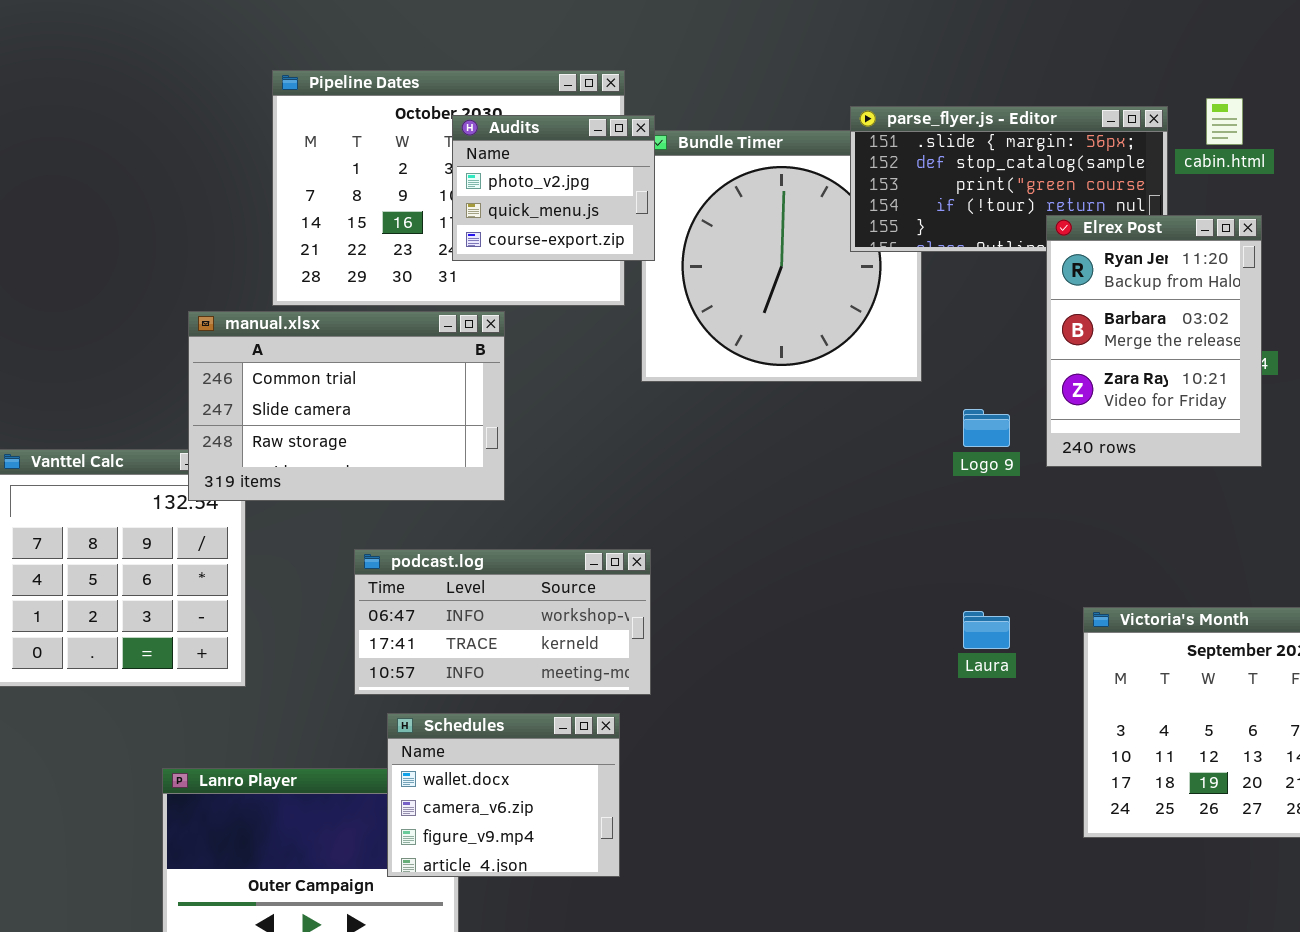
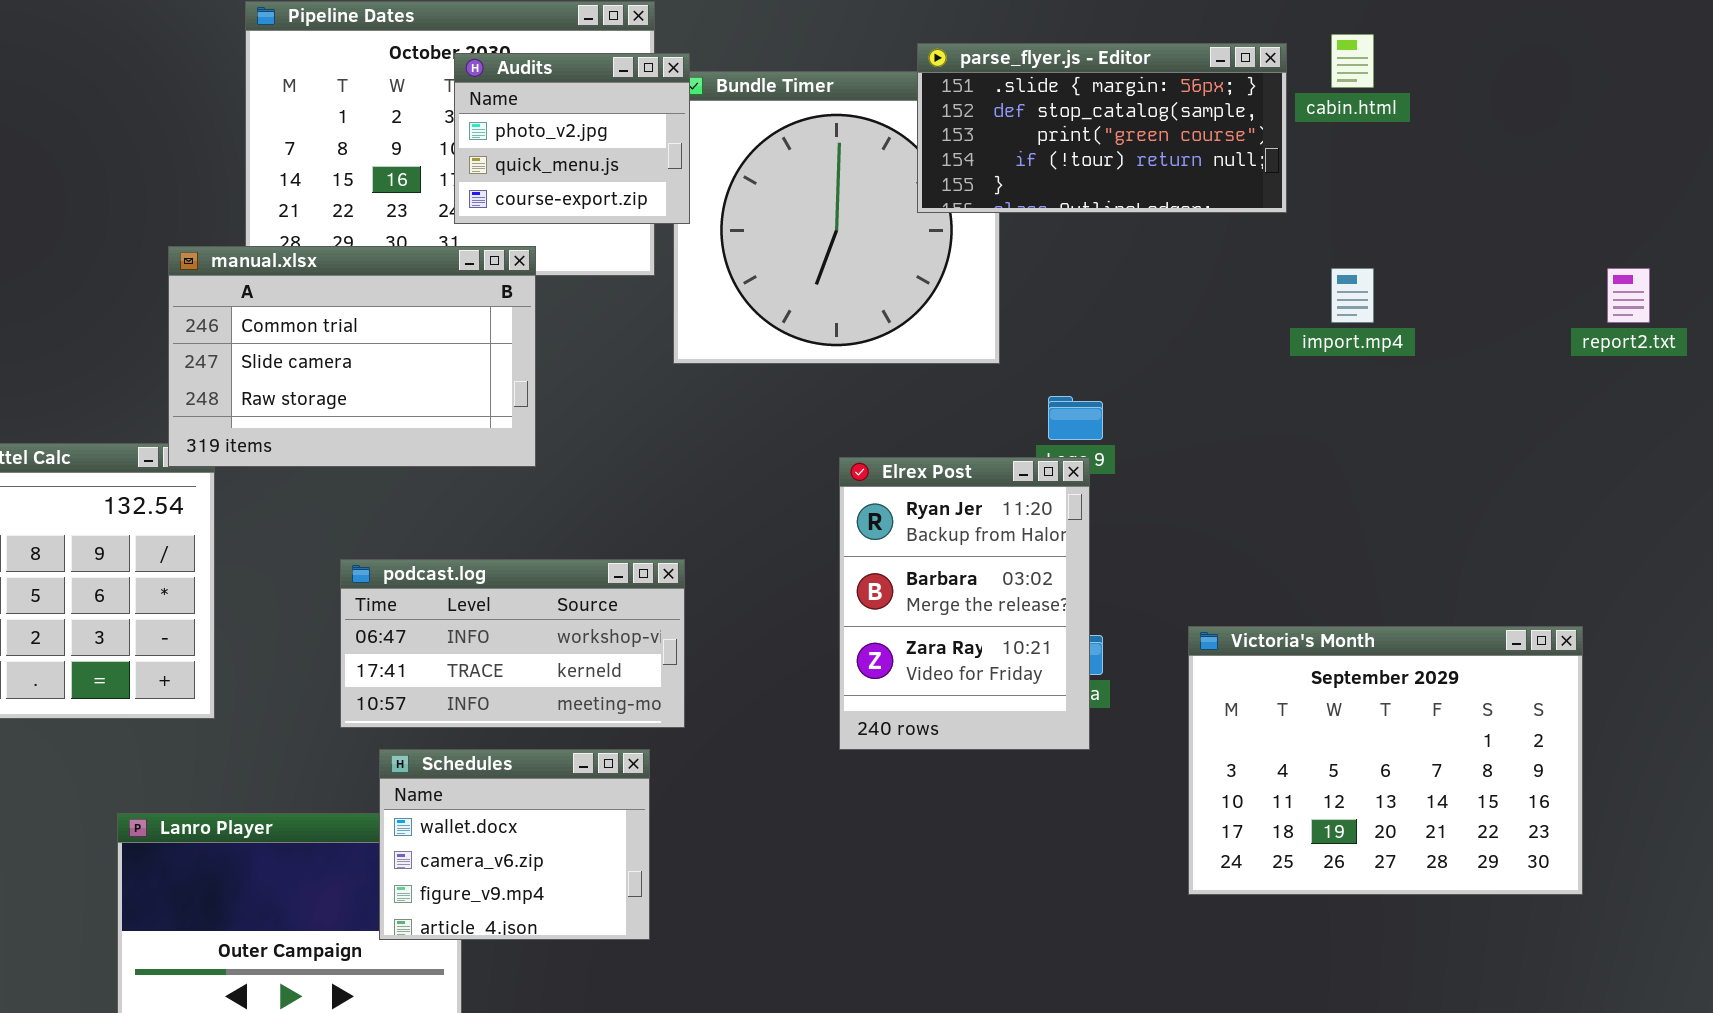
Elrex Post: [1046,215,1262,467] -> [839,457,1090,750], moved
manual.xlsx: [188,311,505,501] -> [168,246,536,467], moved

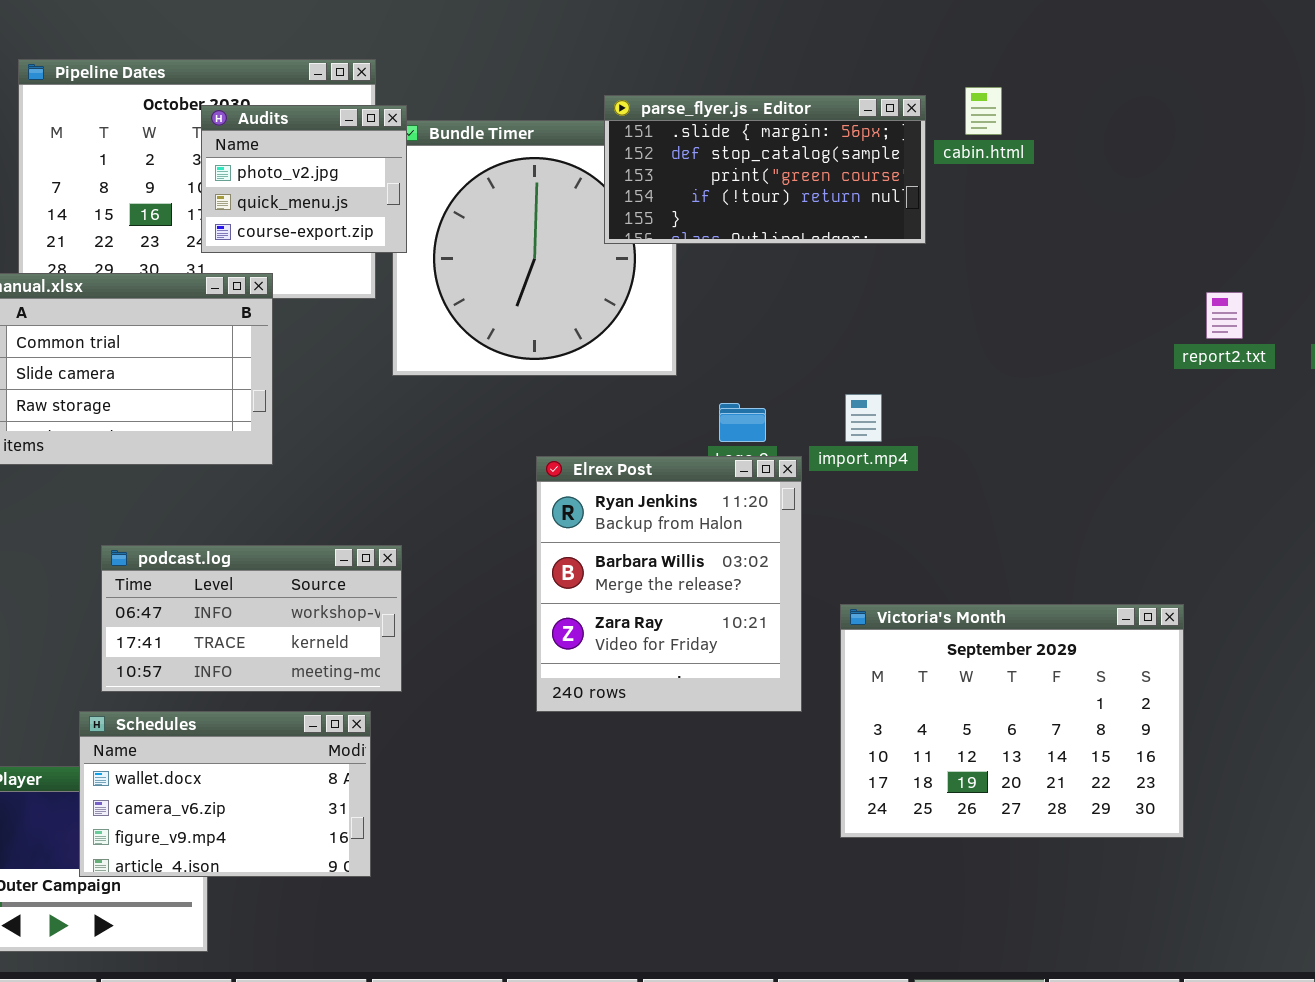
import.mp4: [1331,268,1374,323] -> [845,394,882,442], moved
Elrex Post: [839,457,1090,750] -> [536,456,802,712], resized
Schedules: [379,749,650,940] -> [79,711,371,877], resized

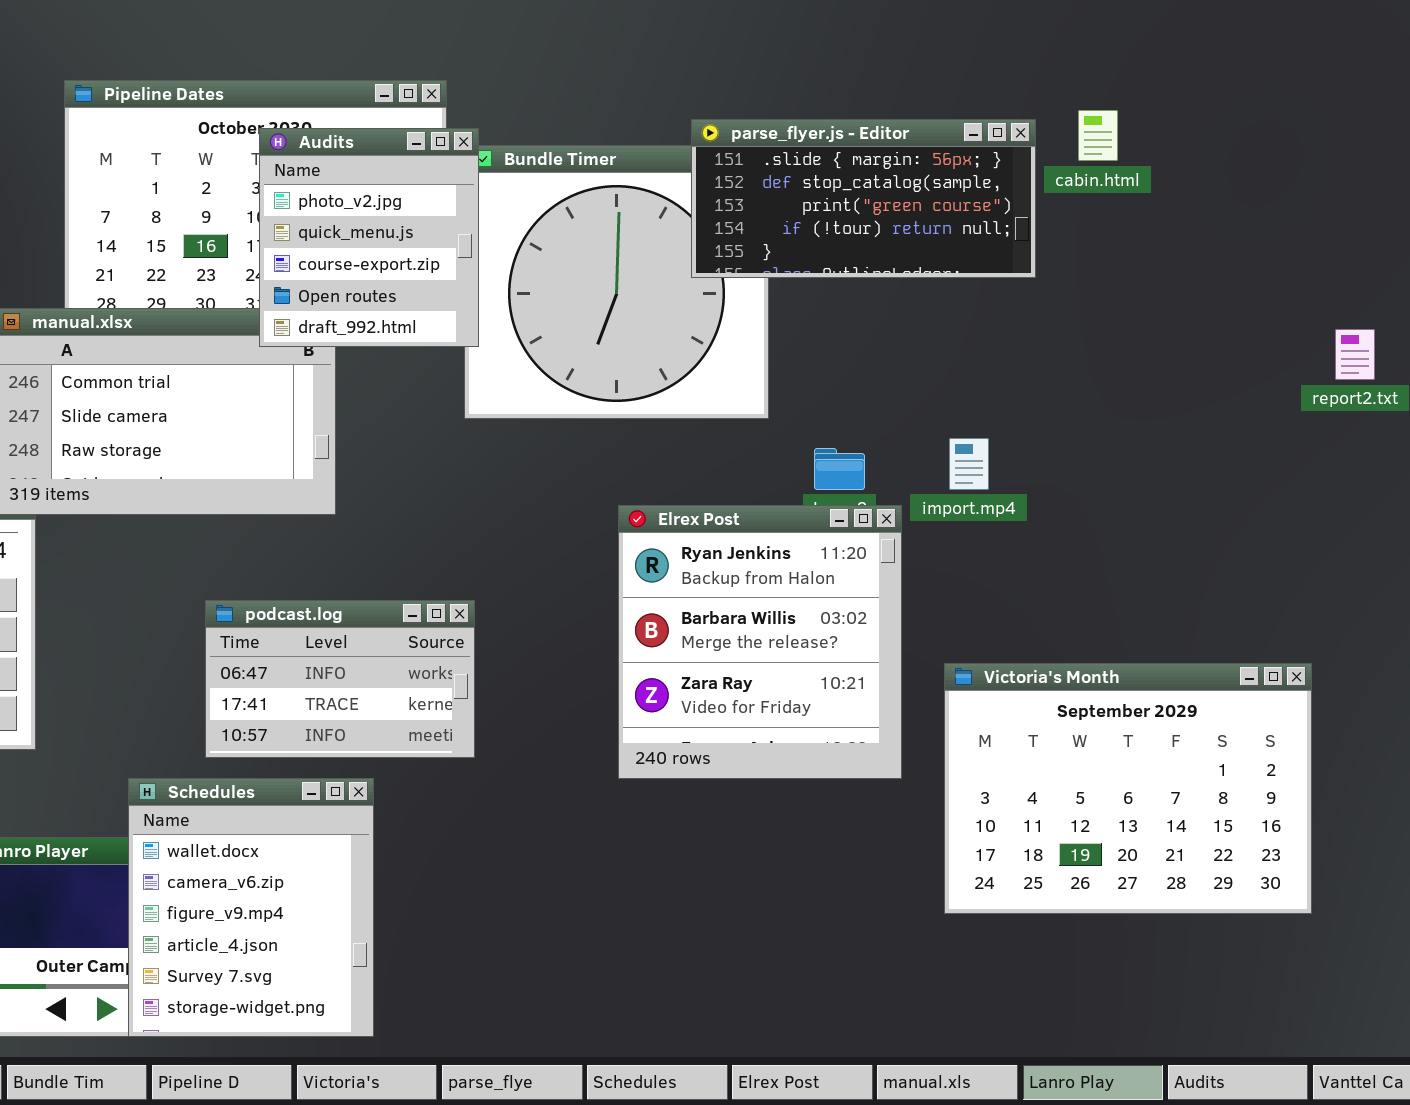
Audits: [201,105,407,253] -> [259,128,479,347], resized
podcast.log: [101,545,402,692] -> [205,600,475,758], resized
Schedules: [79,711,371,877] -> [128,778,374,1037], resized

